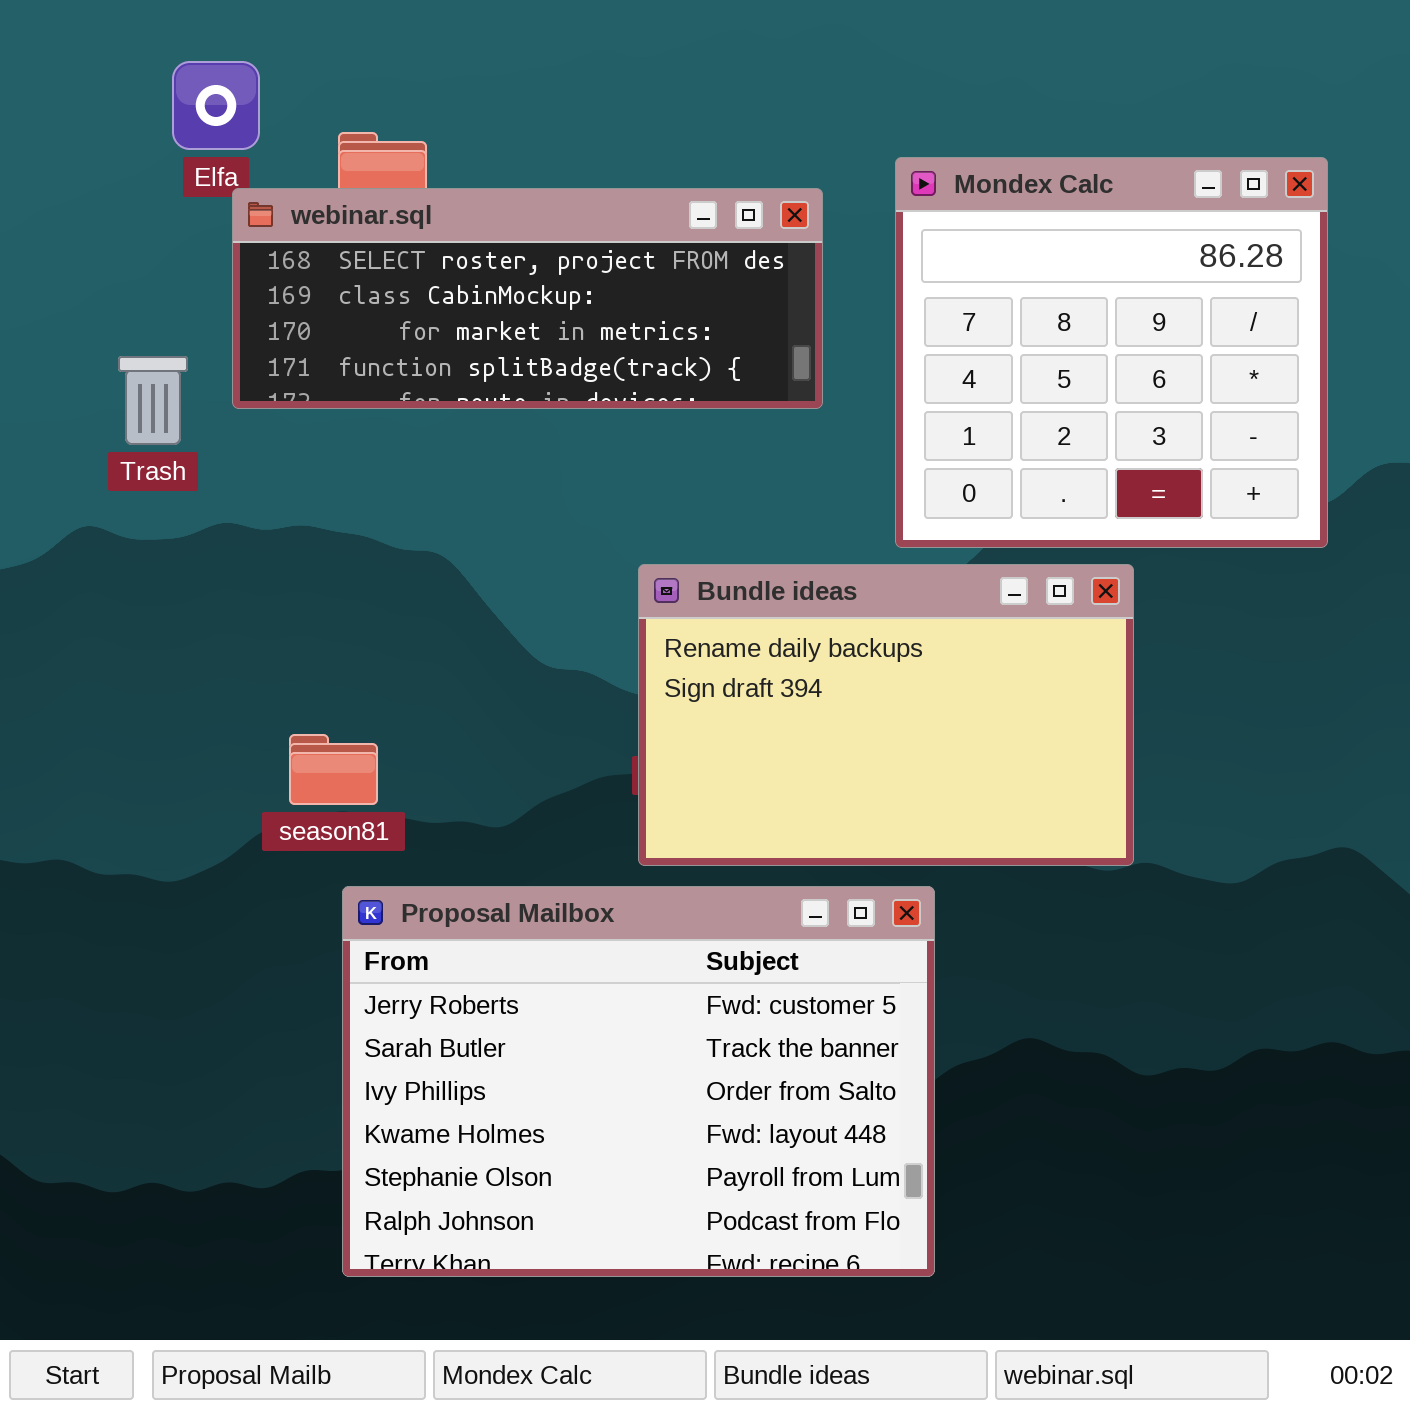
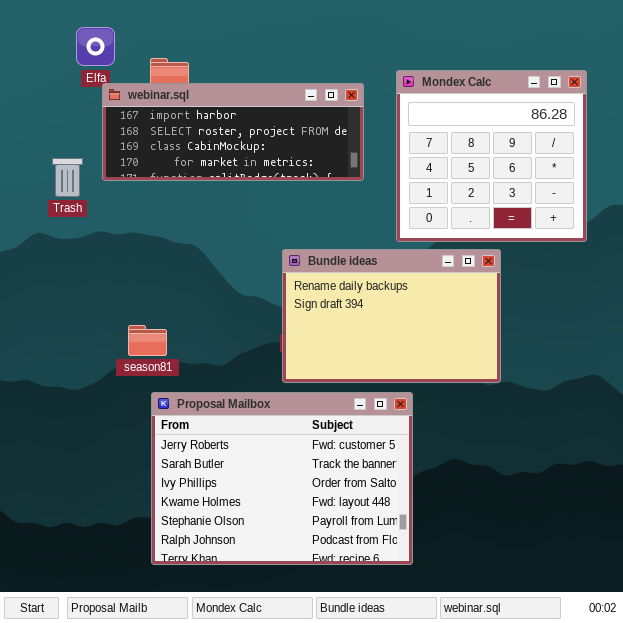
webinar.sql: [232,188,823,409] -> [102,83,364,181], scrolled up 1 row

